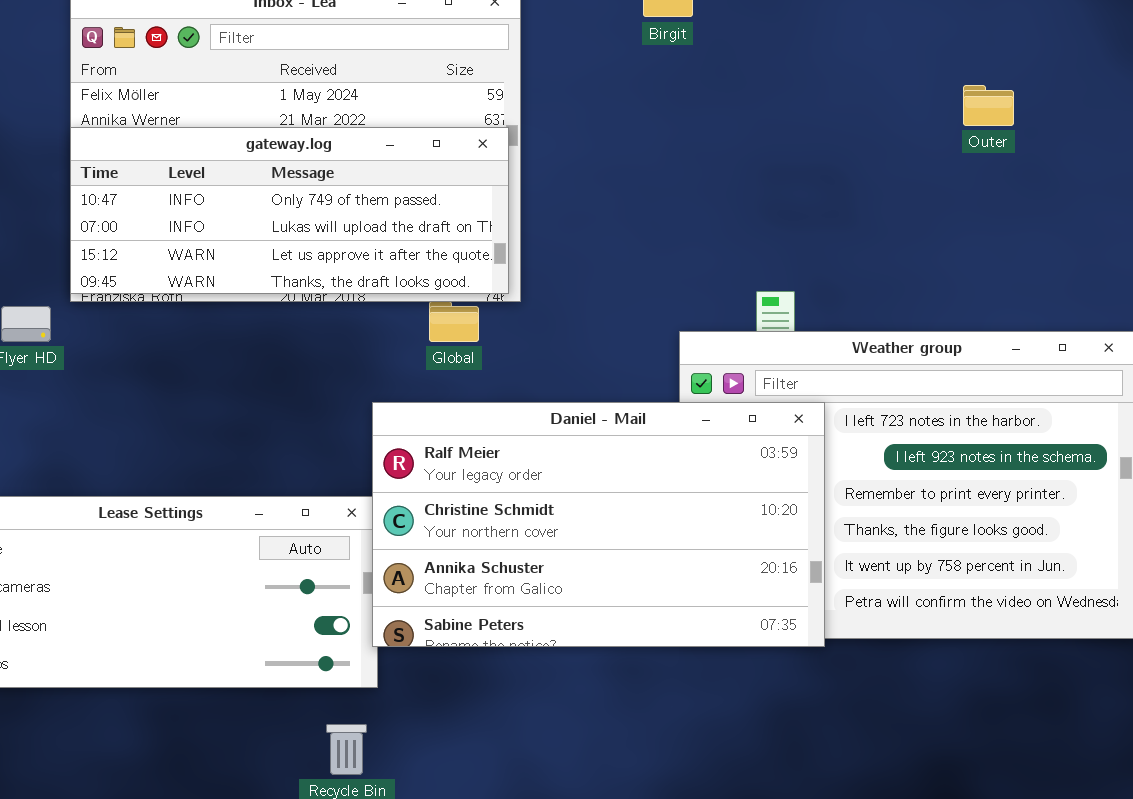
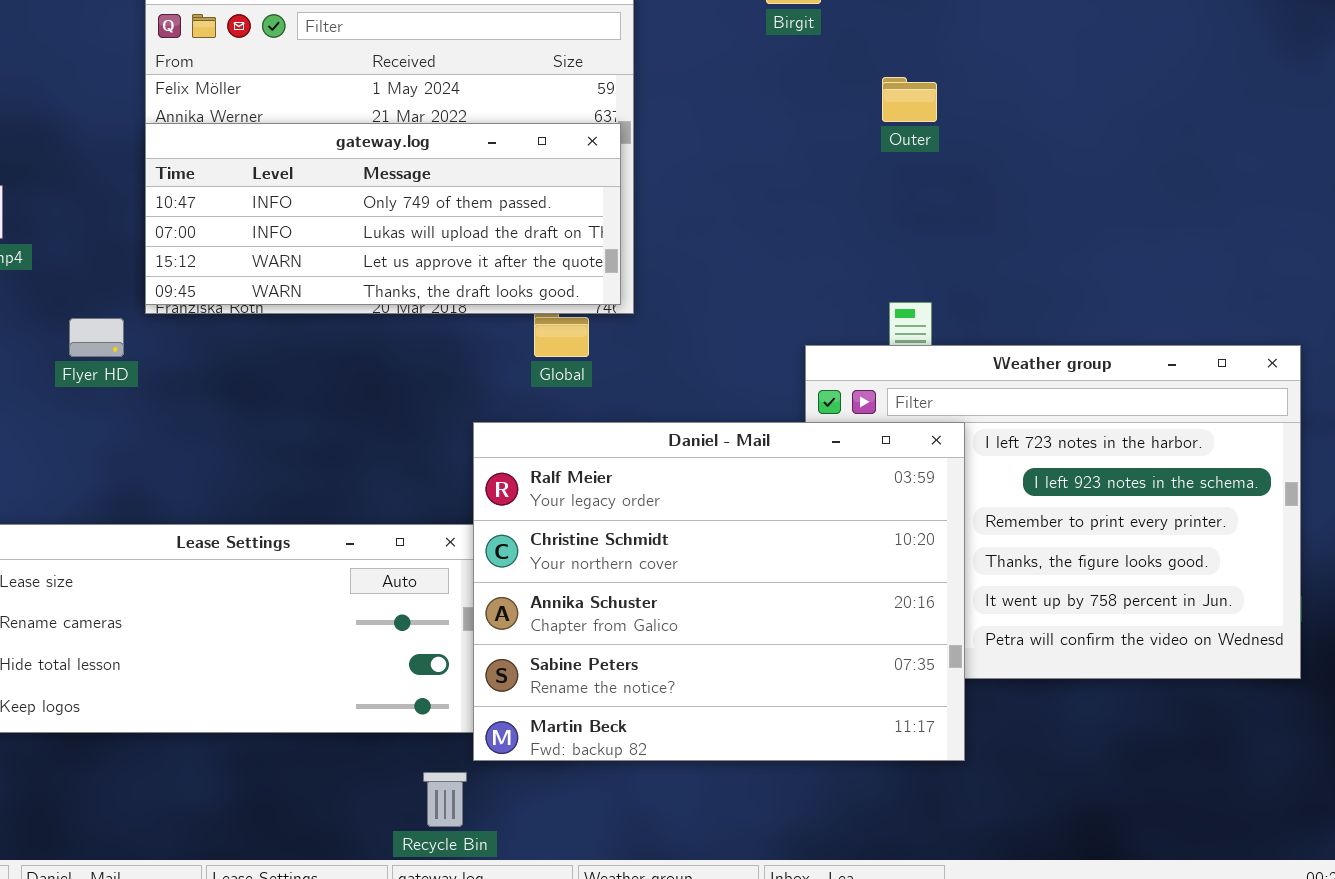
Outer: [963,85,1014,126] -> [882,77,937,122], moved
Daniel - Mail: [372,402,825,647] -> [473,422,965,761], resized

